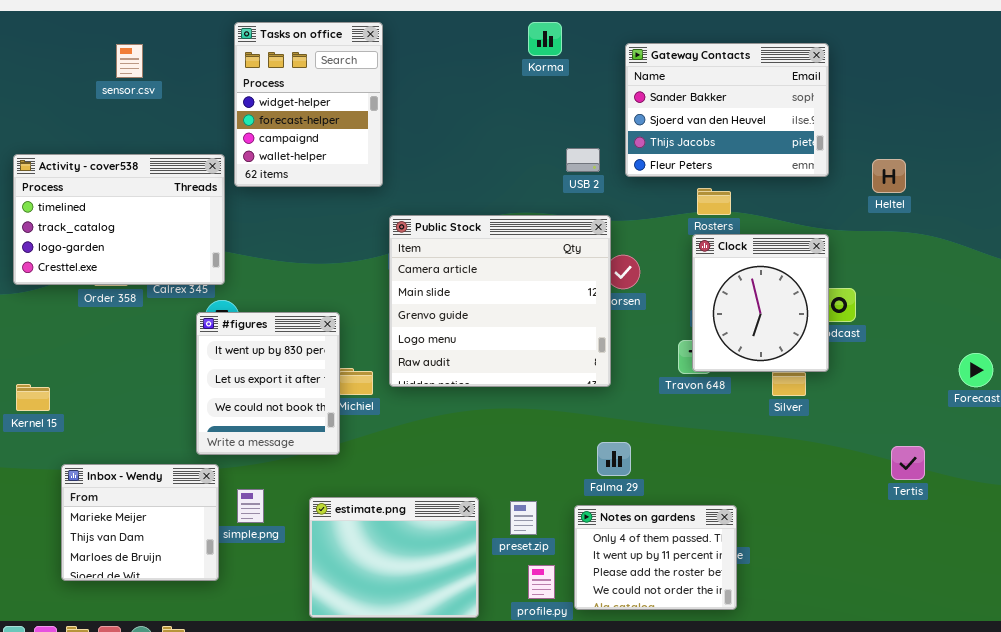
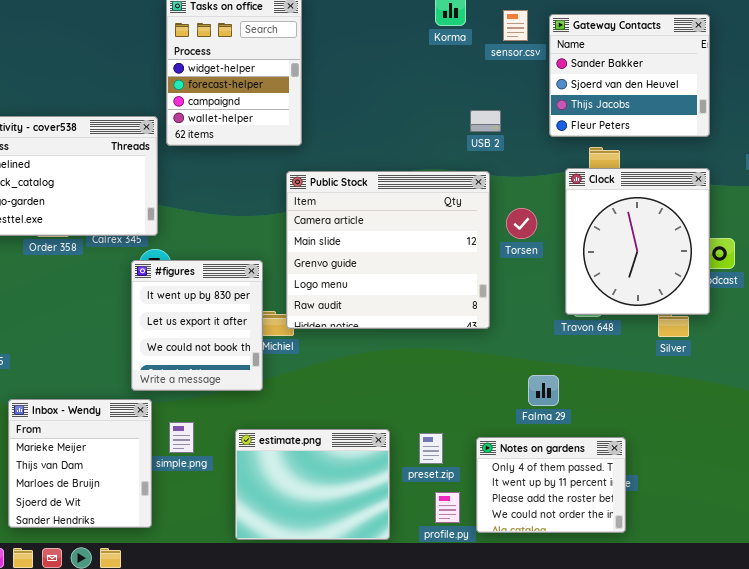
Gateway Contacts: [625,43,829,177] -> [549,14,710,137], resized
sensor.csv: [116,44,143,78] -> [503,10,528,41], moved
Public Stock: [389,215,611,387] -> [286,171,490,329], moved
Clock: [692,234,829,372] -> [565,168,710,315], resized
Falma 29: [597,442,631,476] -> [528,375,559,406], moved
Inbox - Wendy: [61,464,219,581] -> [8,399,152,528], resized

